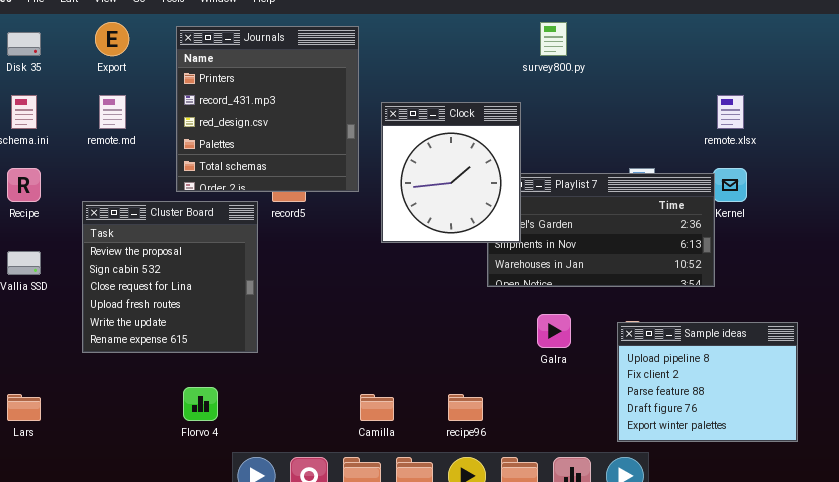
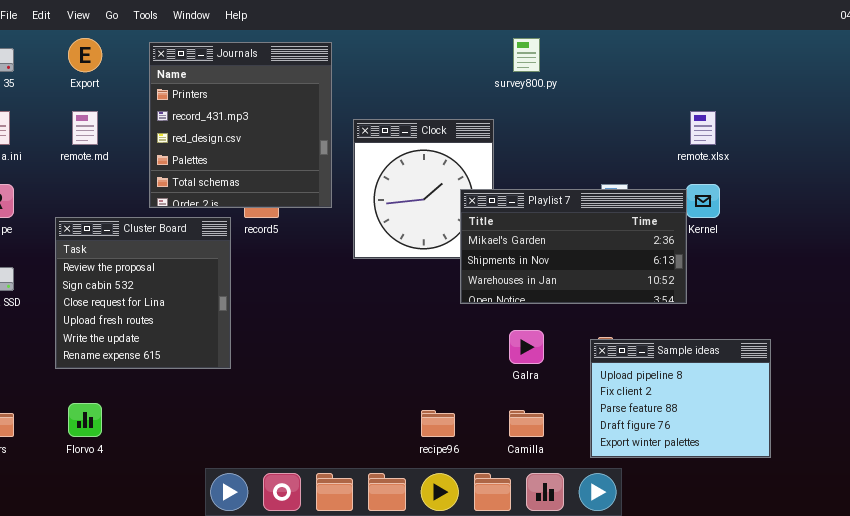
Playlist 7: [487,173,715,287] -> [460,189,687,304], raised
Florvo 4: [183,387,218,421] -> [68,403,102,437], moved
Camilla: [360,394,394,421] -> [509,410,544,437], moved

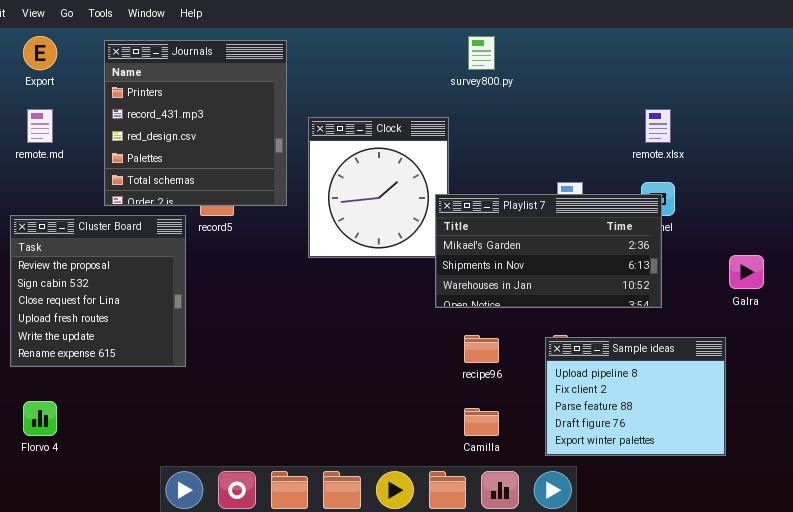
Playlist 7: [460,189,687,304] -> [435,194,662,308], moved
Galra: [509,330,544,364] -> [729,255,764,289], moved
recipe96: [421,410,455,437] -> [464,335,499,363], moved

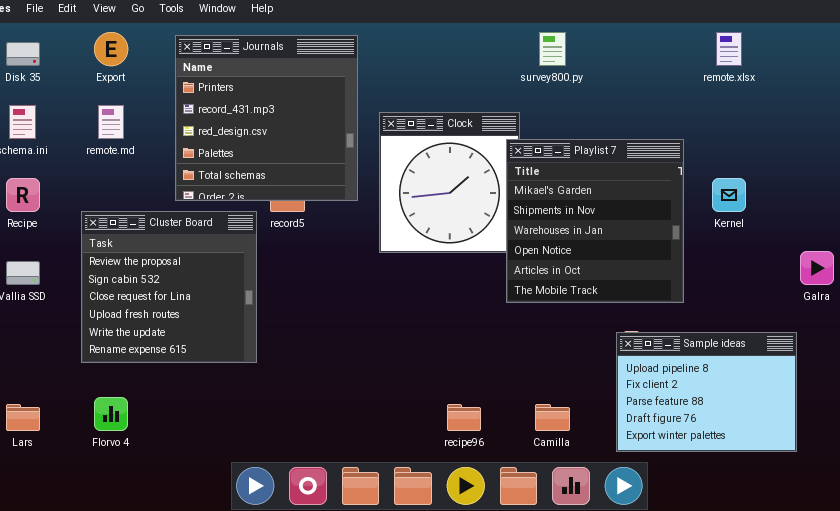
remote.xlsx: [645,109,671,143] -> [716,32,742,66], moved
Playlist 7: [435,194,662,308] -> [506,139,684,303], resized
recipe96: [464,335,499,363] -> [447,404,481,431], moved

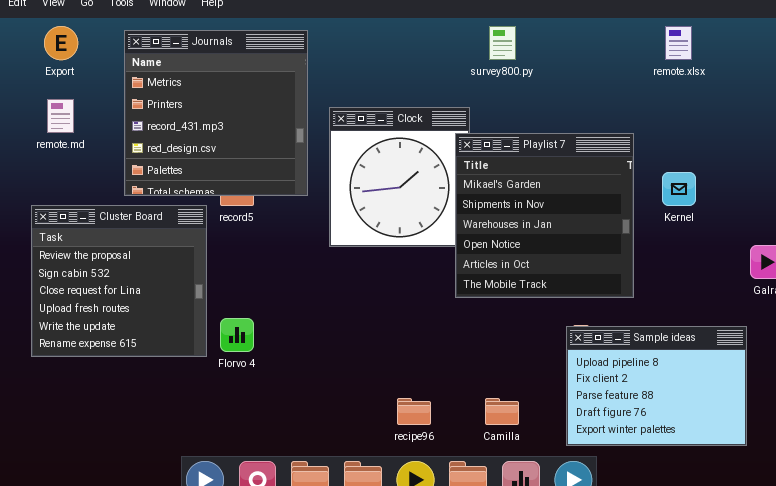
Journals: [175,35,358,201] -> [124,30,308,196], scrolled up 1 row
Florvo 4: [94,397,128,431] -> [220,318,254,352], moved

